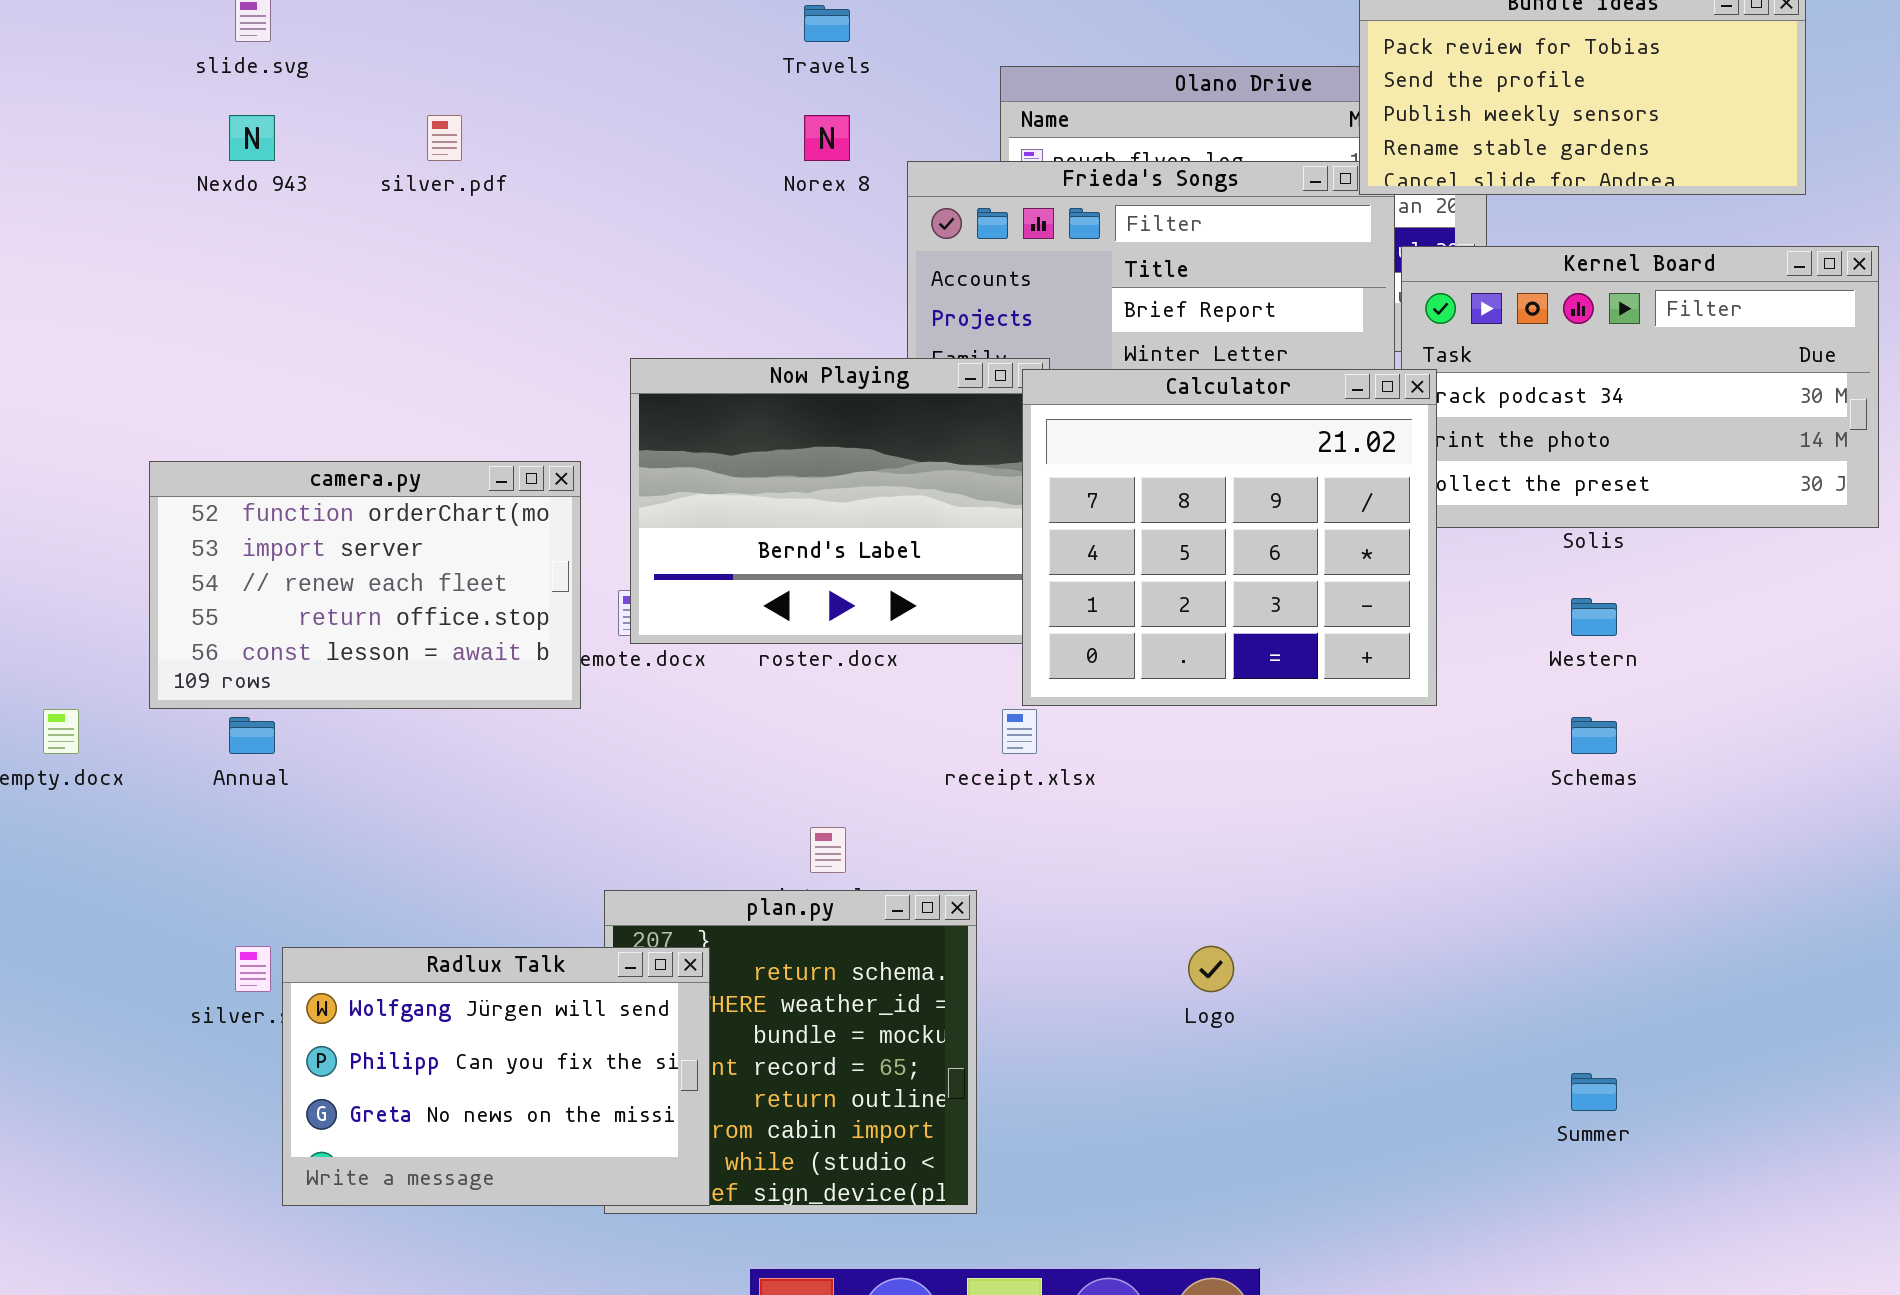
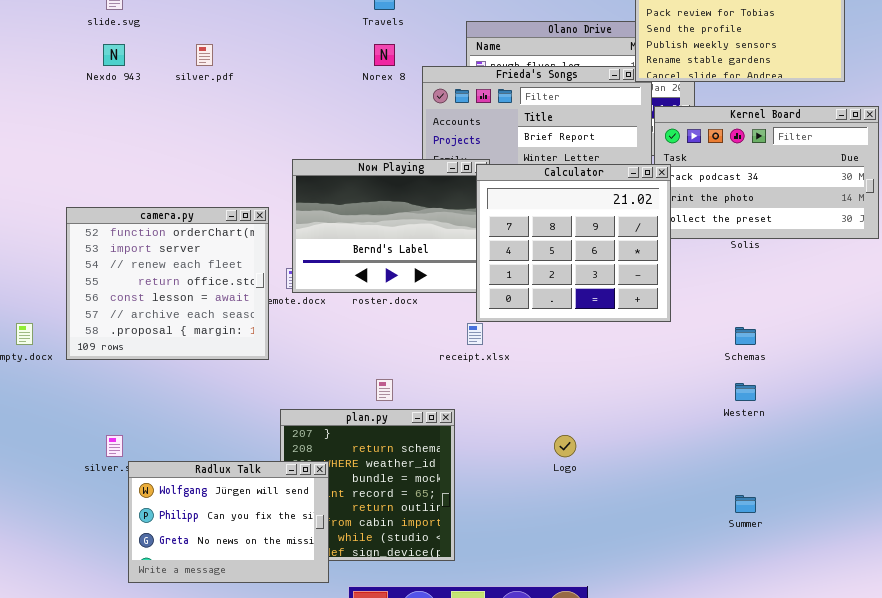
camera.py: [149,461,581,709] -> [66,207,269,360], resized
Western: [1571,598,1617,636] -> [735,383,756,401], moved
Radlux Talk: [282,947,710,1206] -> [128,461,329,583], moved

